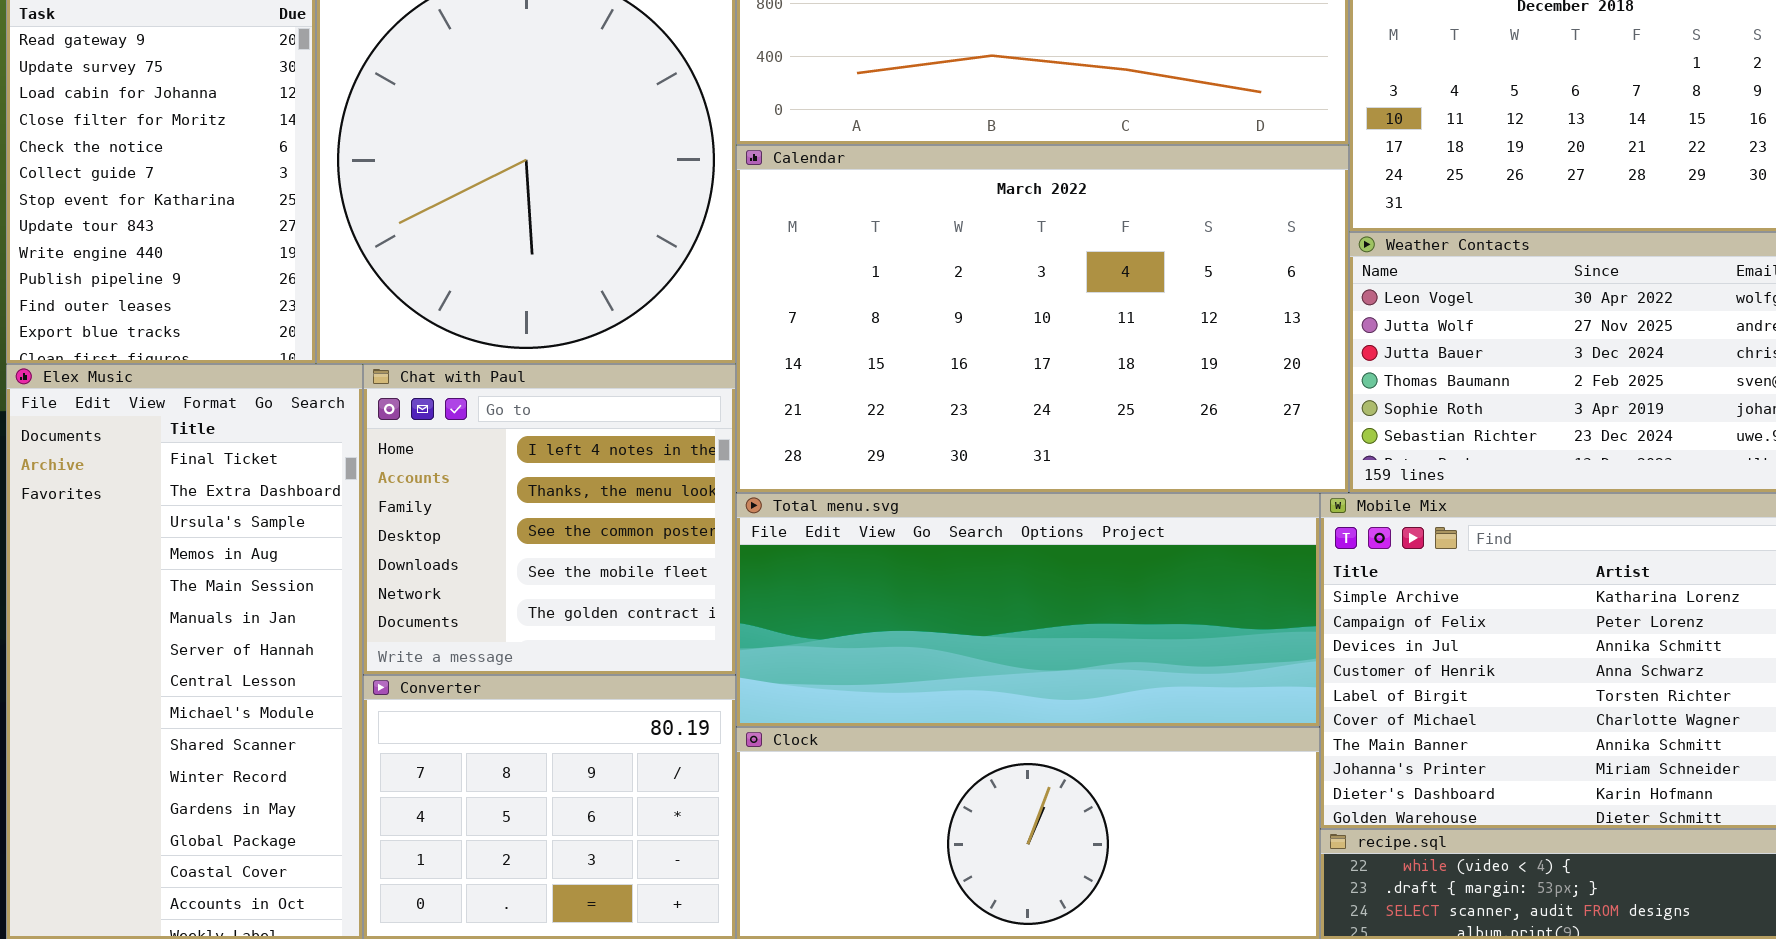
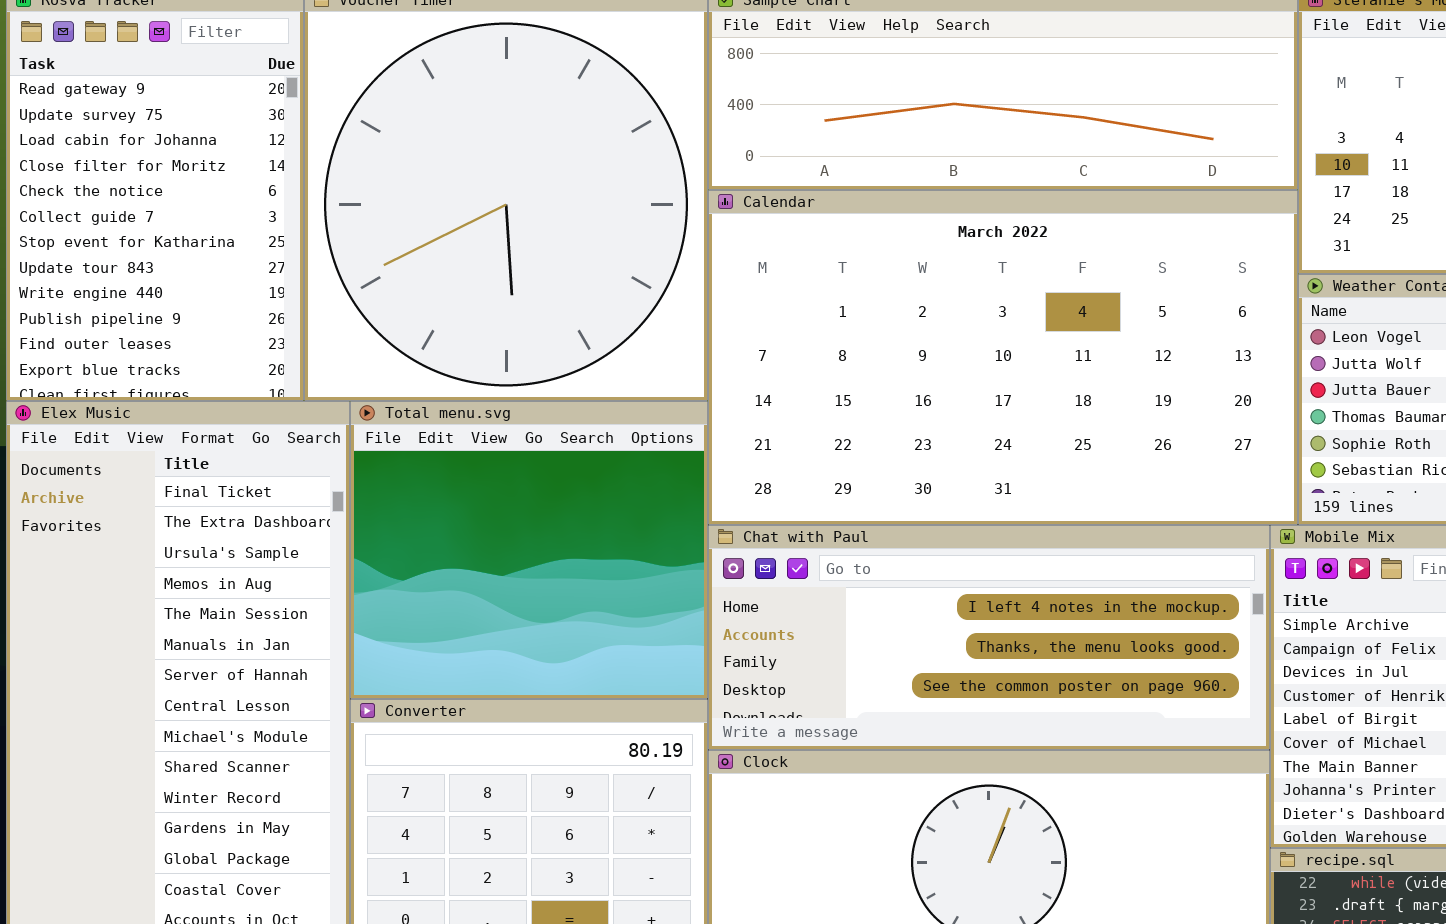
Chat with Paul: [363,364,736,675] -> [708,525,1270,750], moved, resized
Total menu.svg: [736,493,1320,727] -> [350,401,708,699], moved, resized

